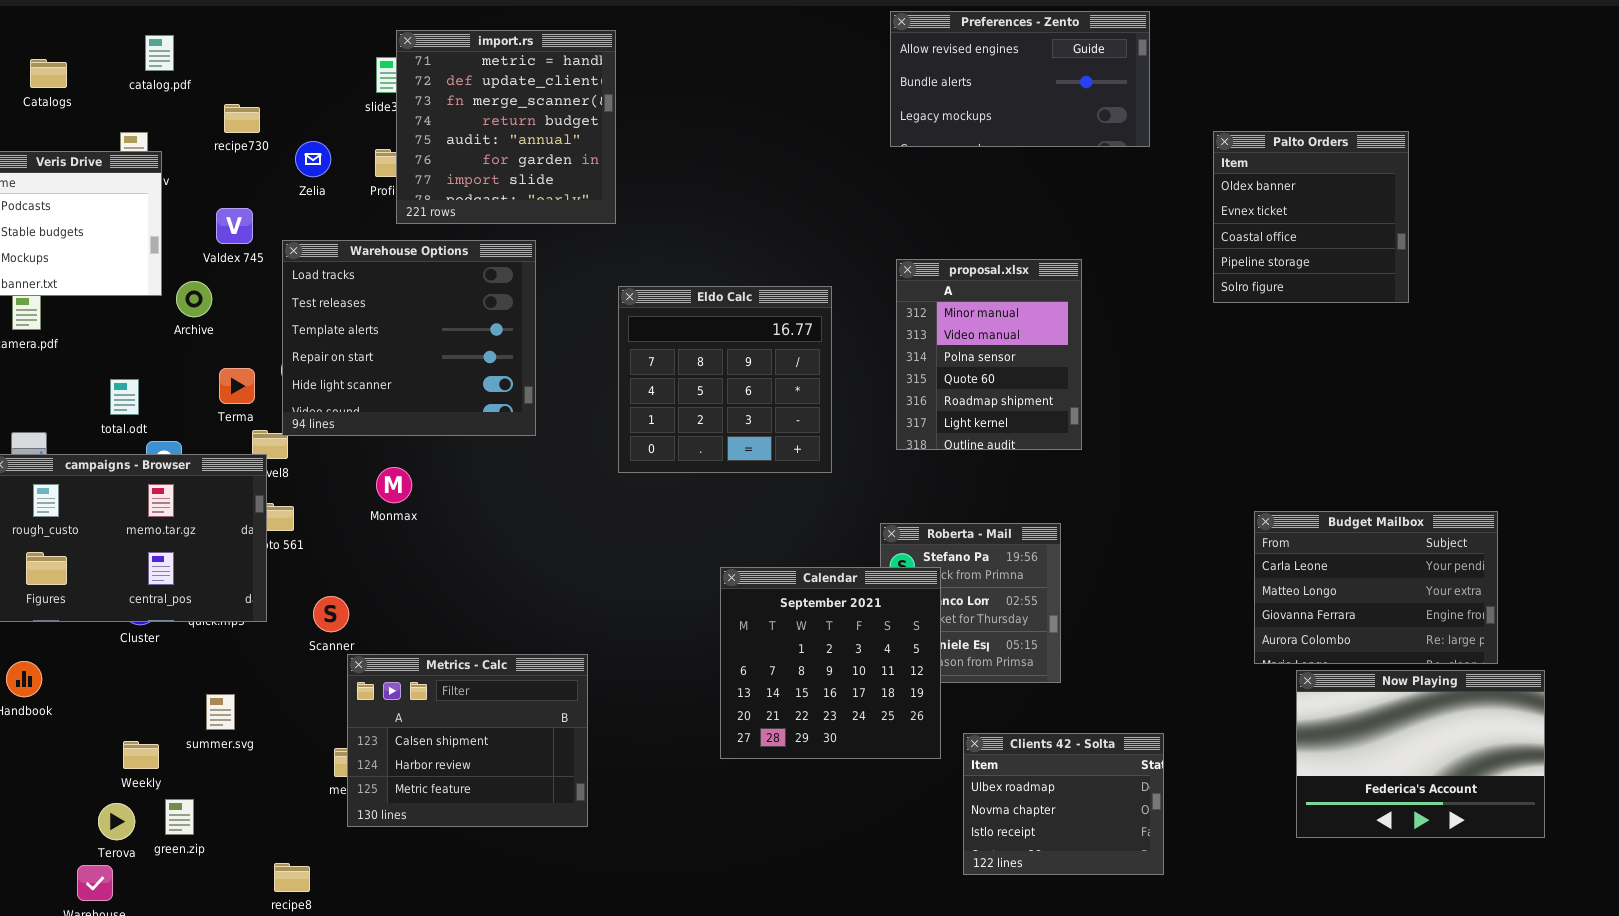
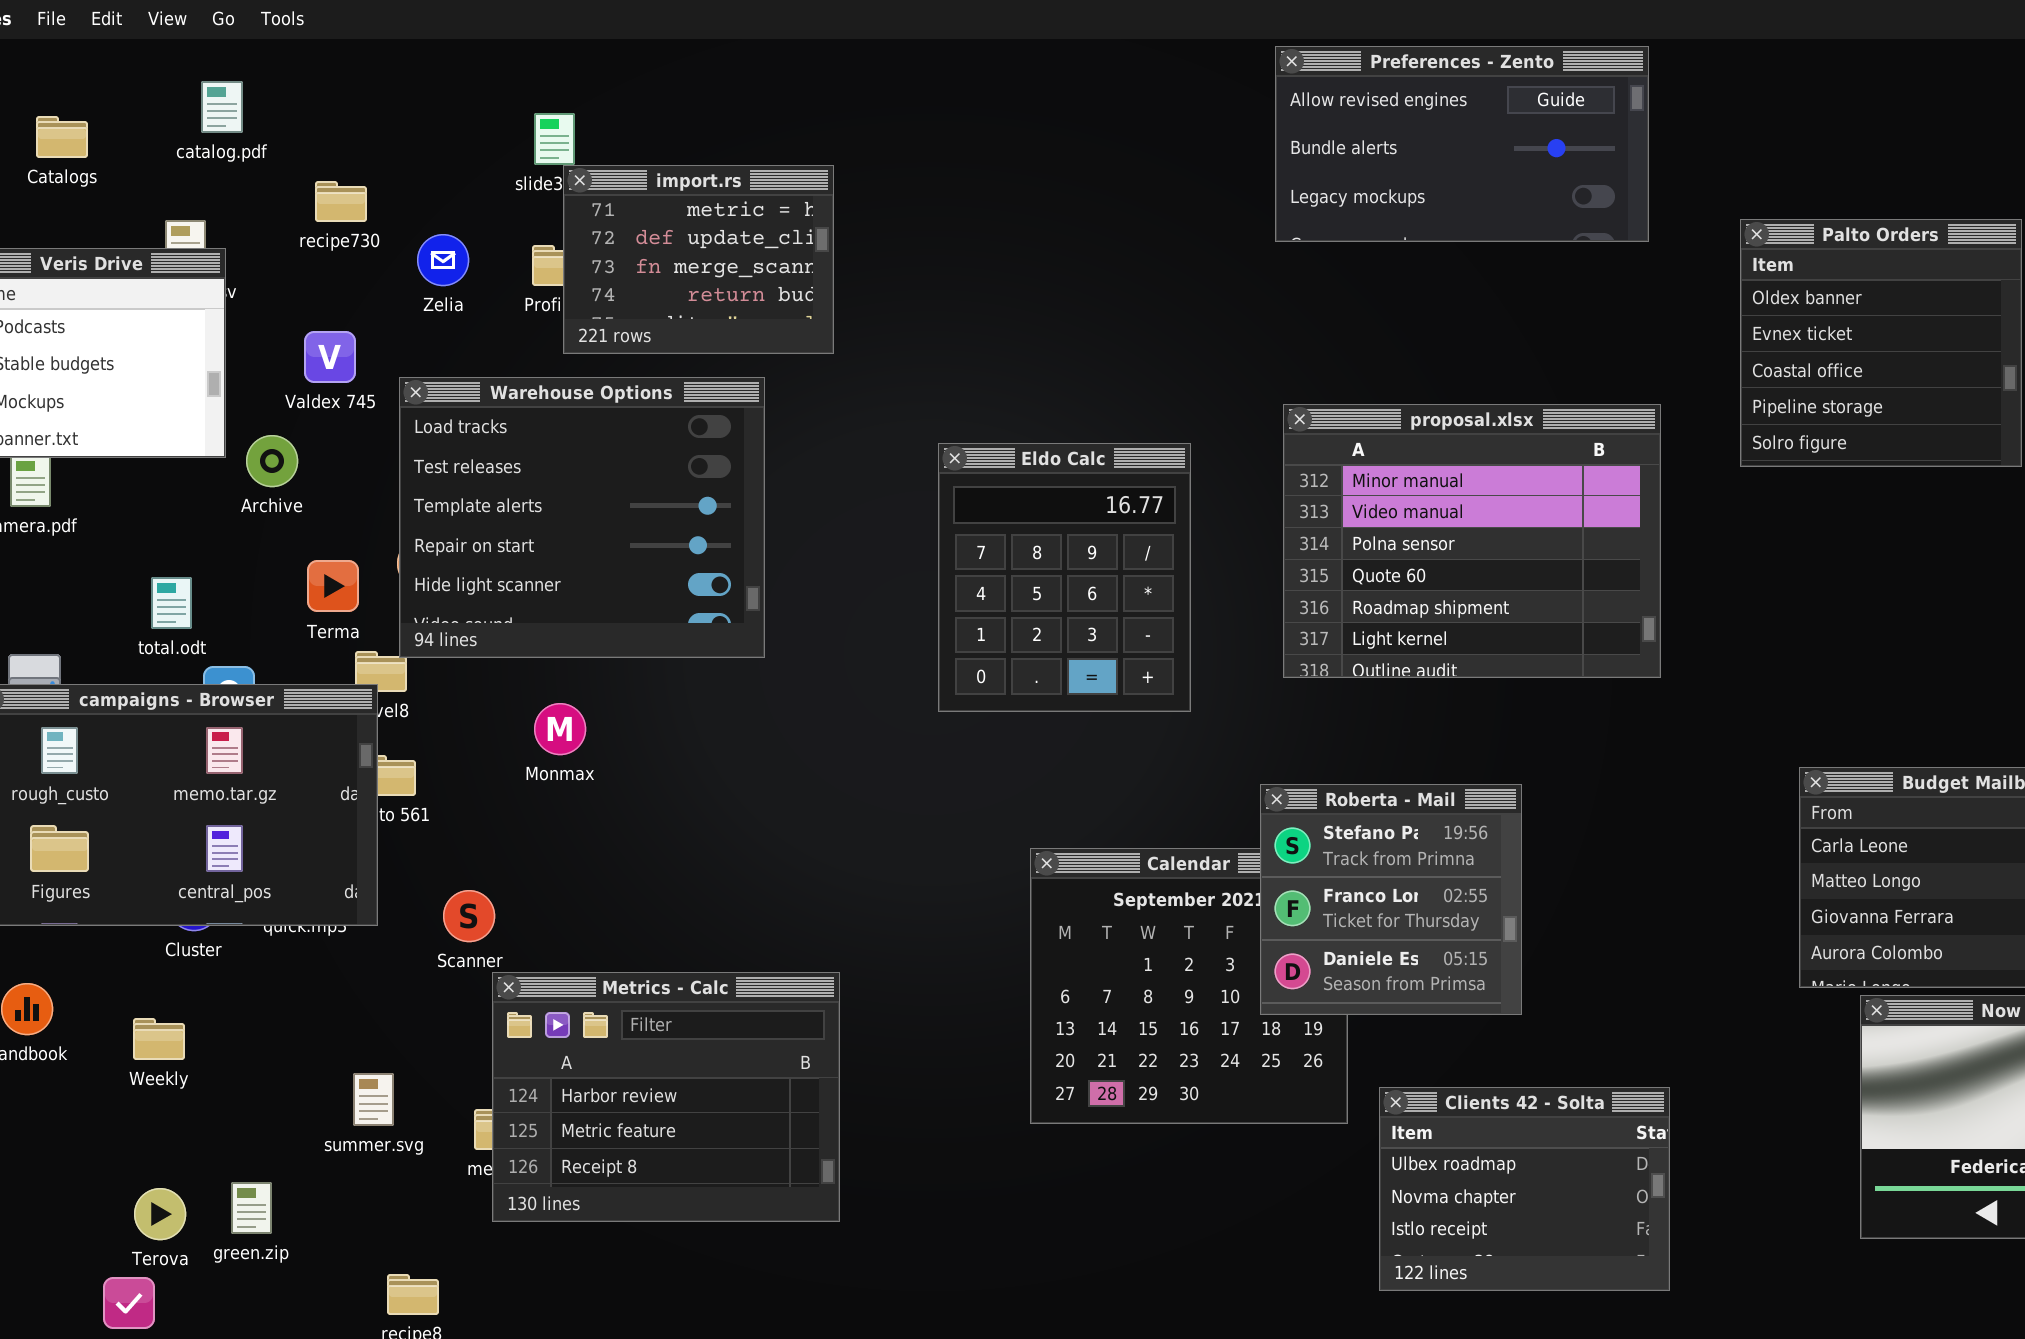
import.rs: [396,30,616,224] -> [563,165,834,354], resized
proposal.xlsx: [896,259,1082,450] -> [1283,404,1661,678], resized
Eldo Calc: [618,286,832,473] -> [938,443,1191,712], resized
Roberta - Mail: [880,523,1061,683] -> [1260,784,1522,1015], raised
Metrics - Calc: [347,654,588,827] -> [492,972,840,1222], scrolled down 1 row
summer.svg: [206,694,235,730] -> [353,1073,394,1126], moved
Weekly: [123,741,159,769] -> [133,1018,185,1060], moved

